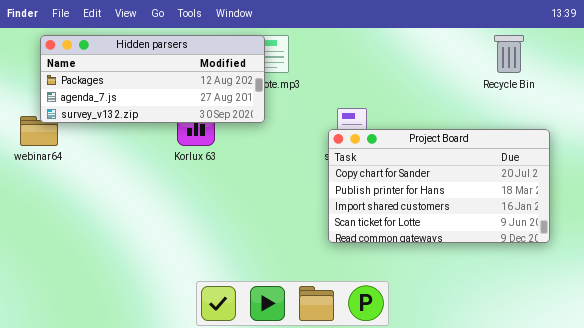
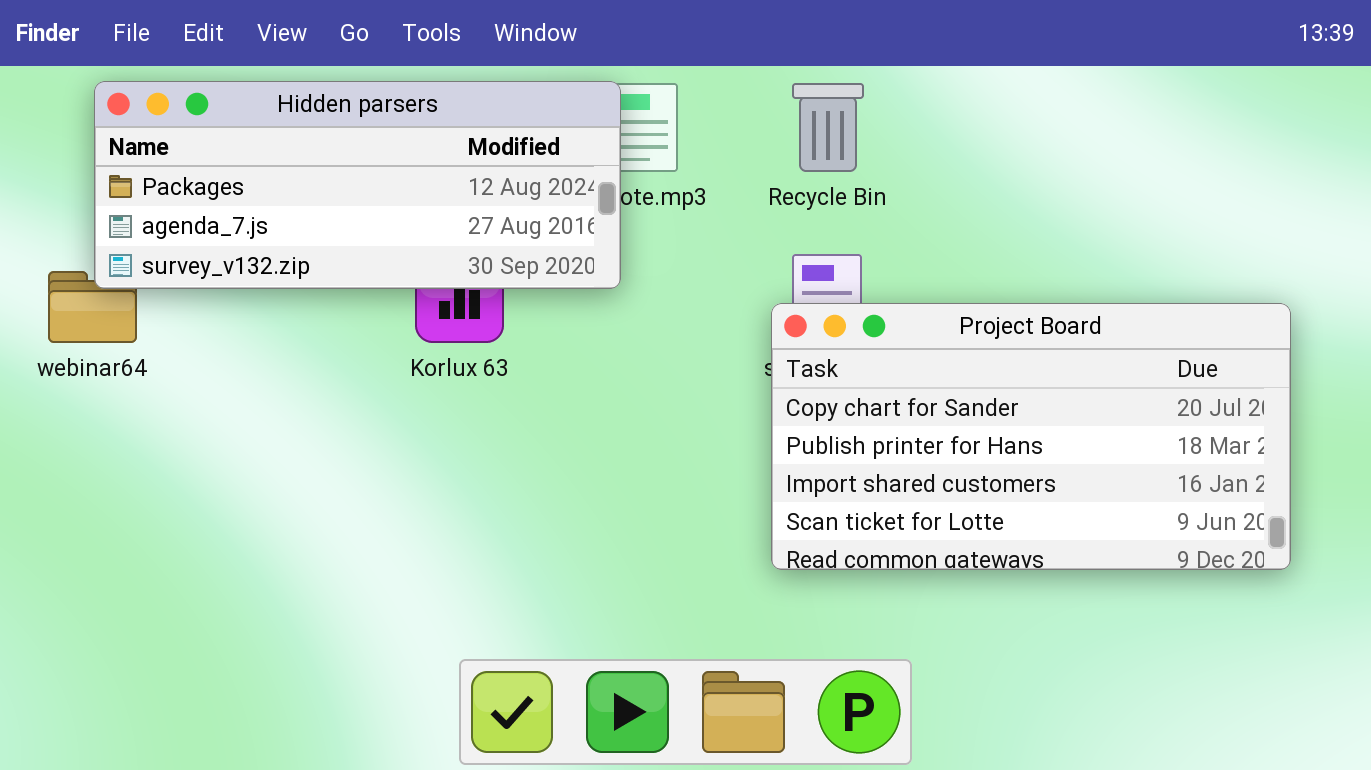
Recycle Bin: [494,35,524,73] -> [792,83,864,172], moved

